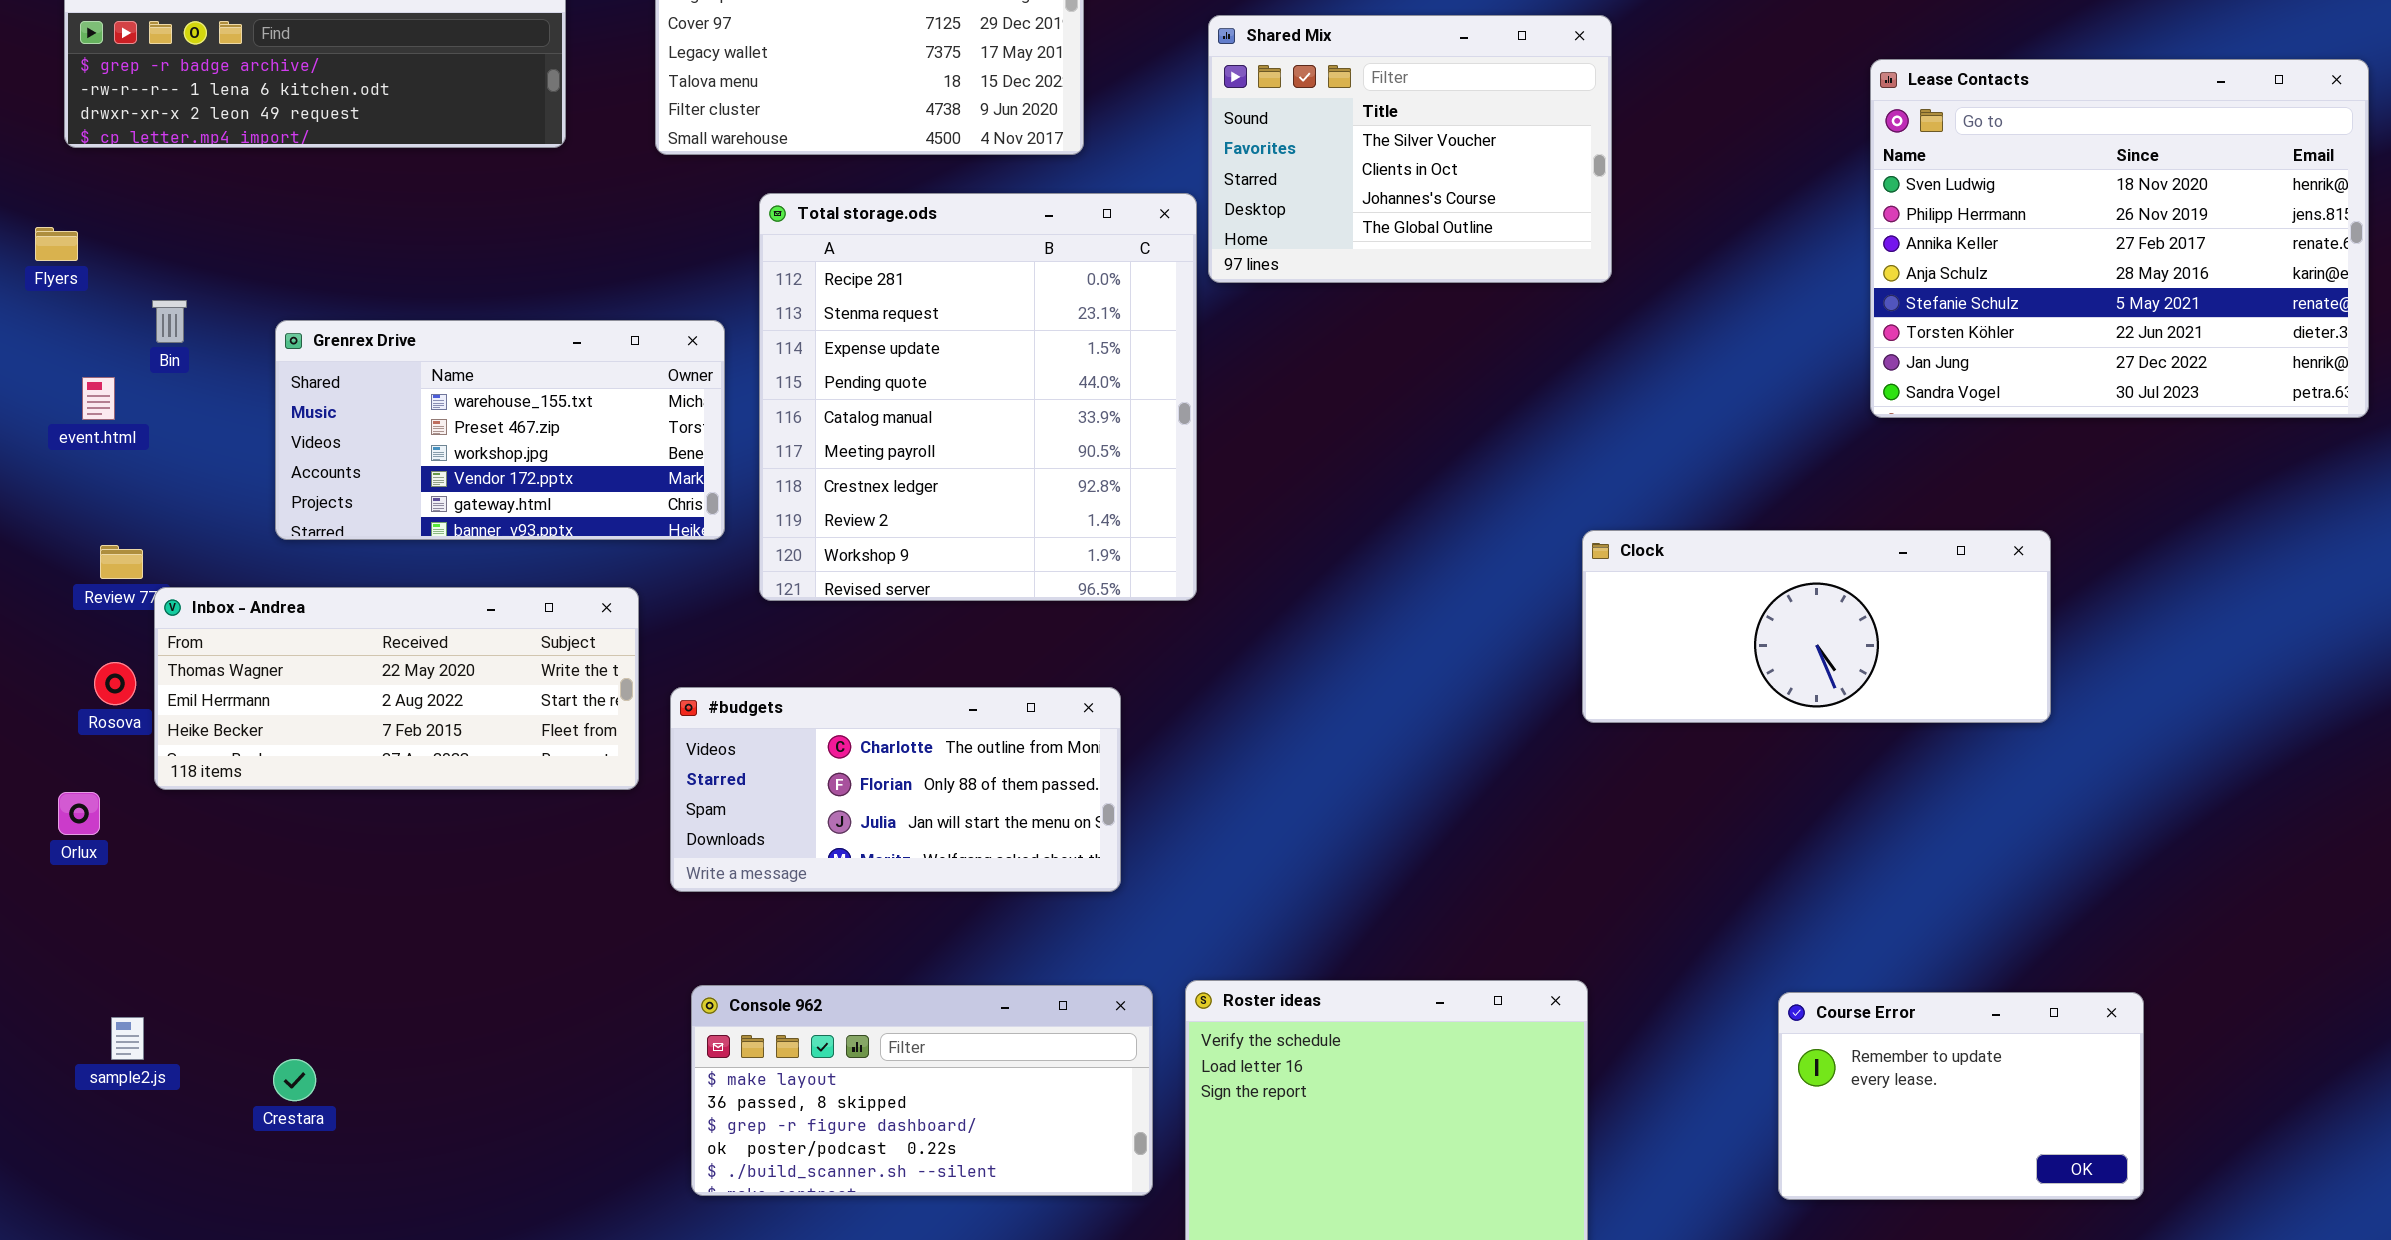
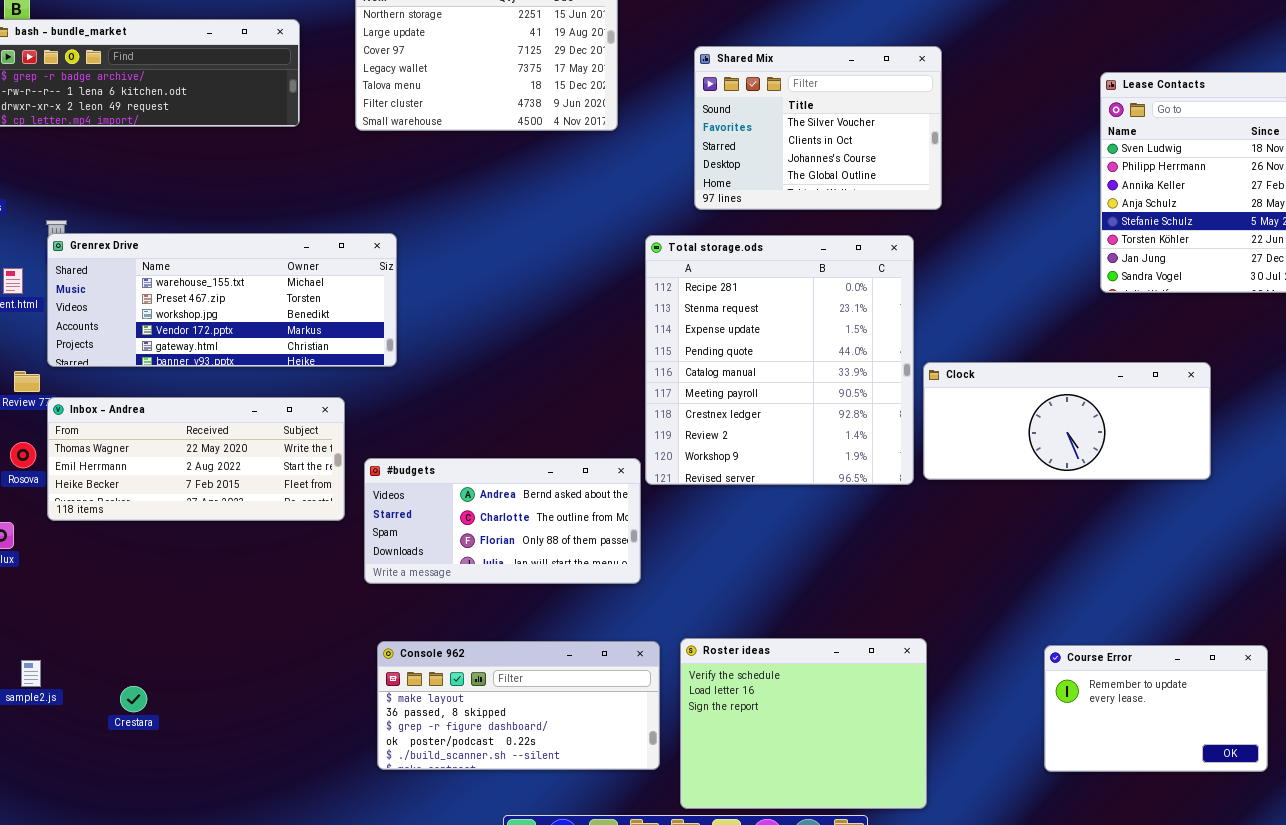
Total storage.ods: [759,193,1197,601] -> [645,235,914,485], moved
Grenrex Drive: [275,320,725,540] -> [47,233,397,367], resized
#budgets: [670,687,1121,892] -> [364,458,641,584], scrolled up 1 row

